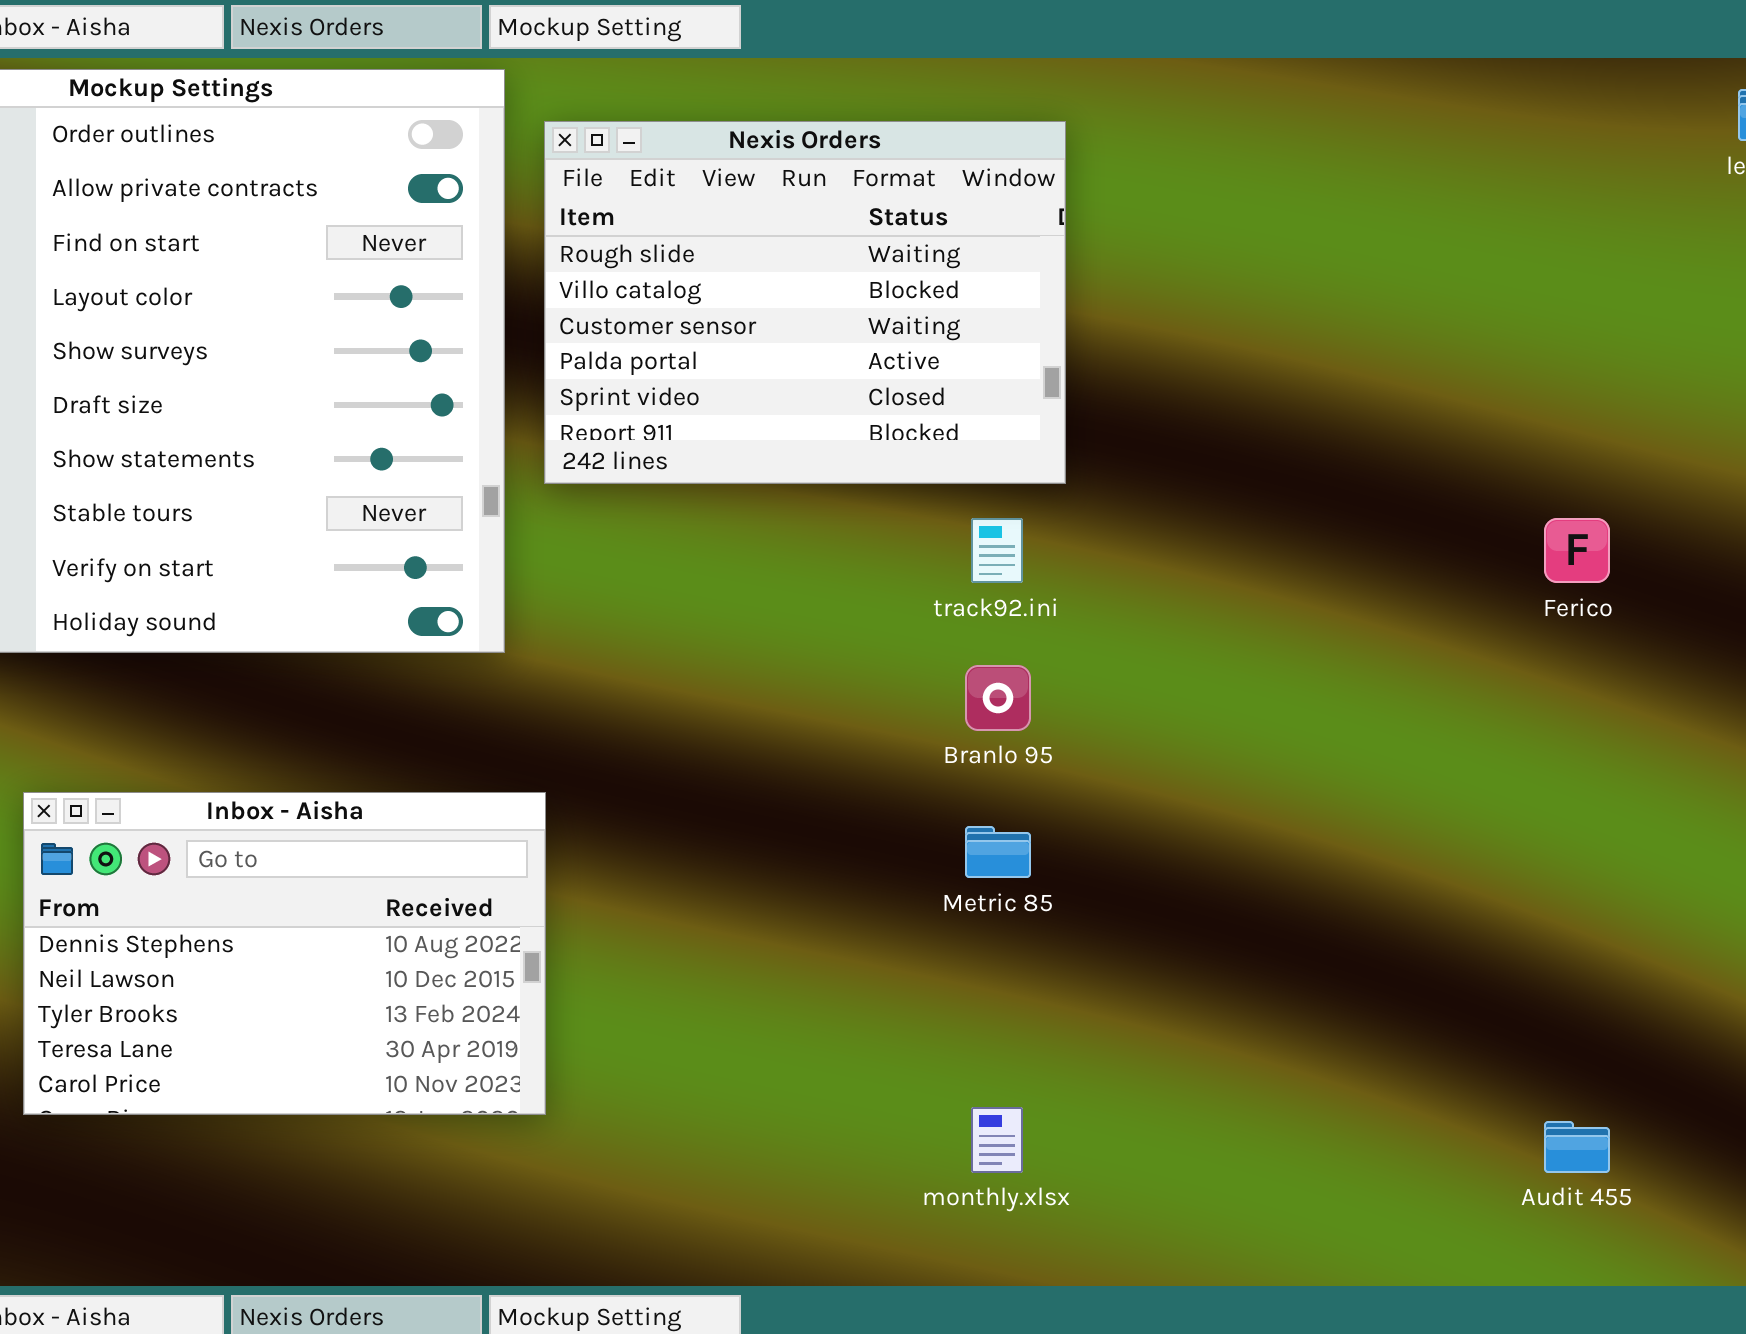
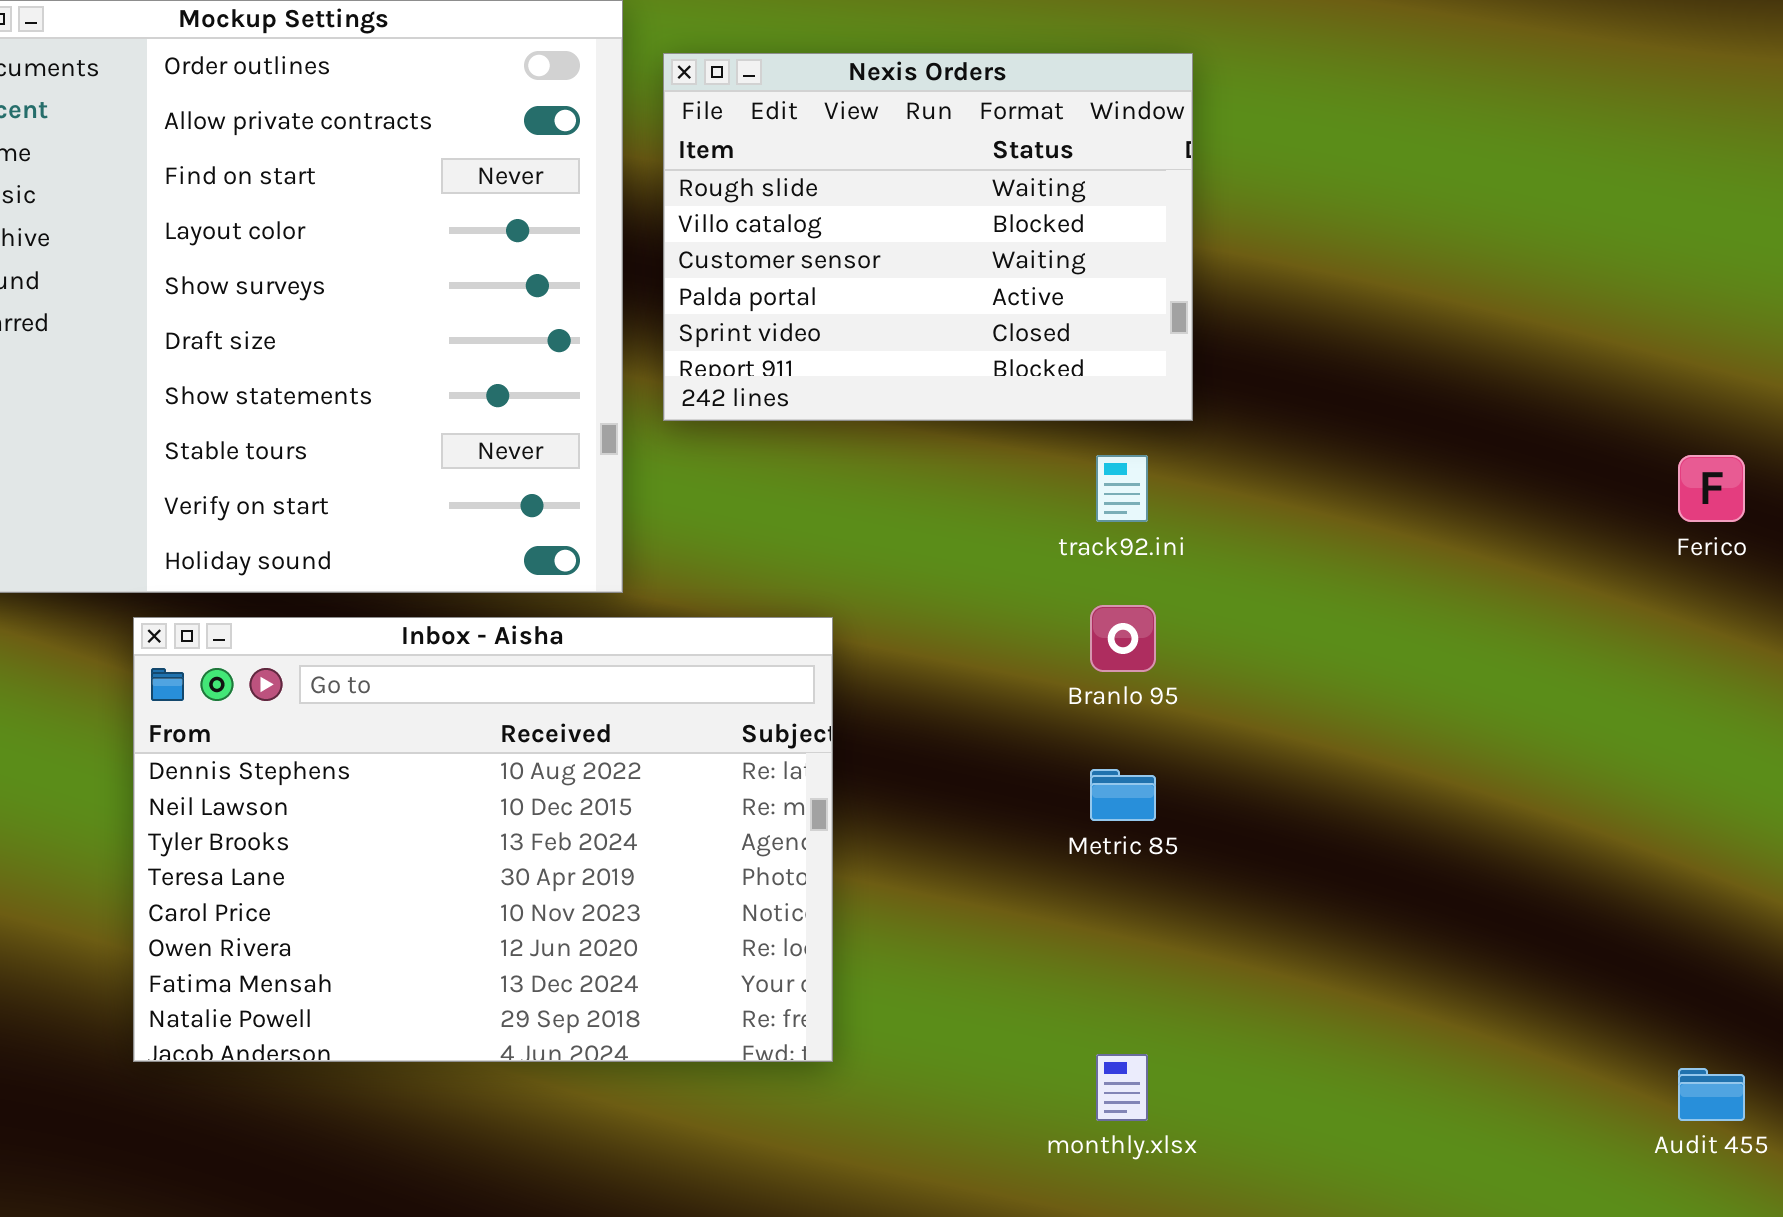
Inbox - Aisha: [23,792,546,1115] -> [133,617,833,1062], resized

